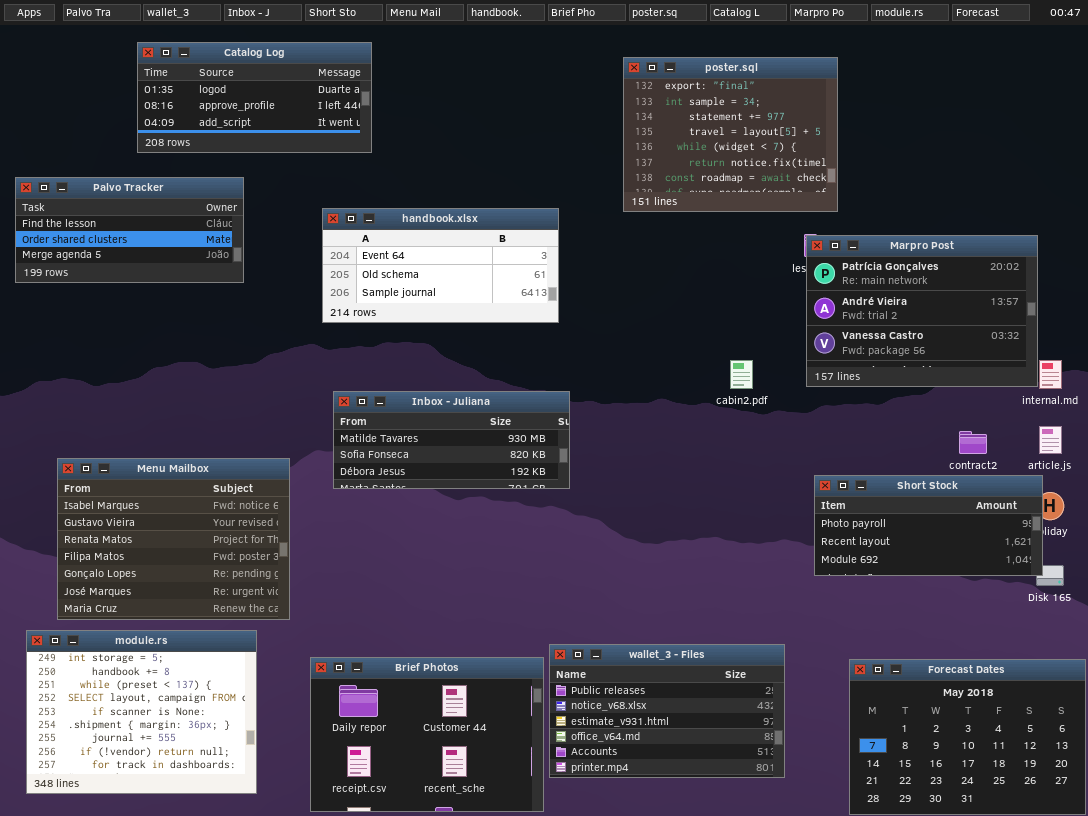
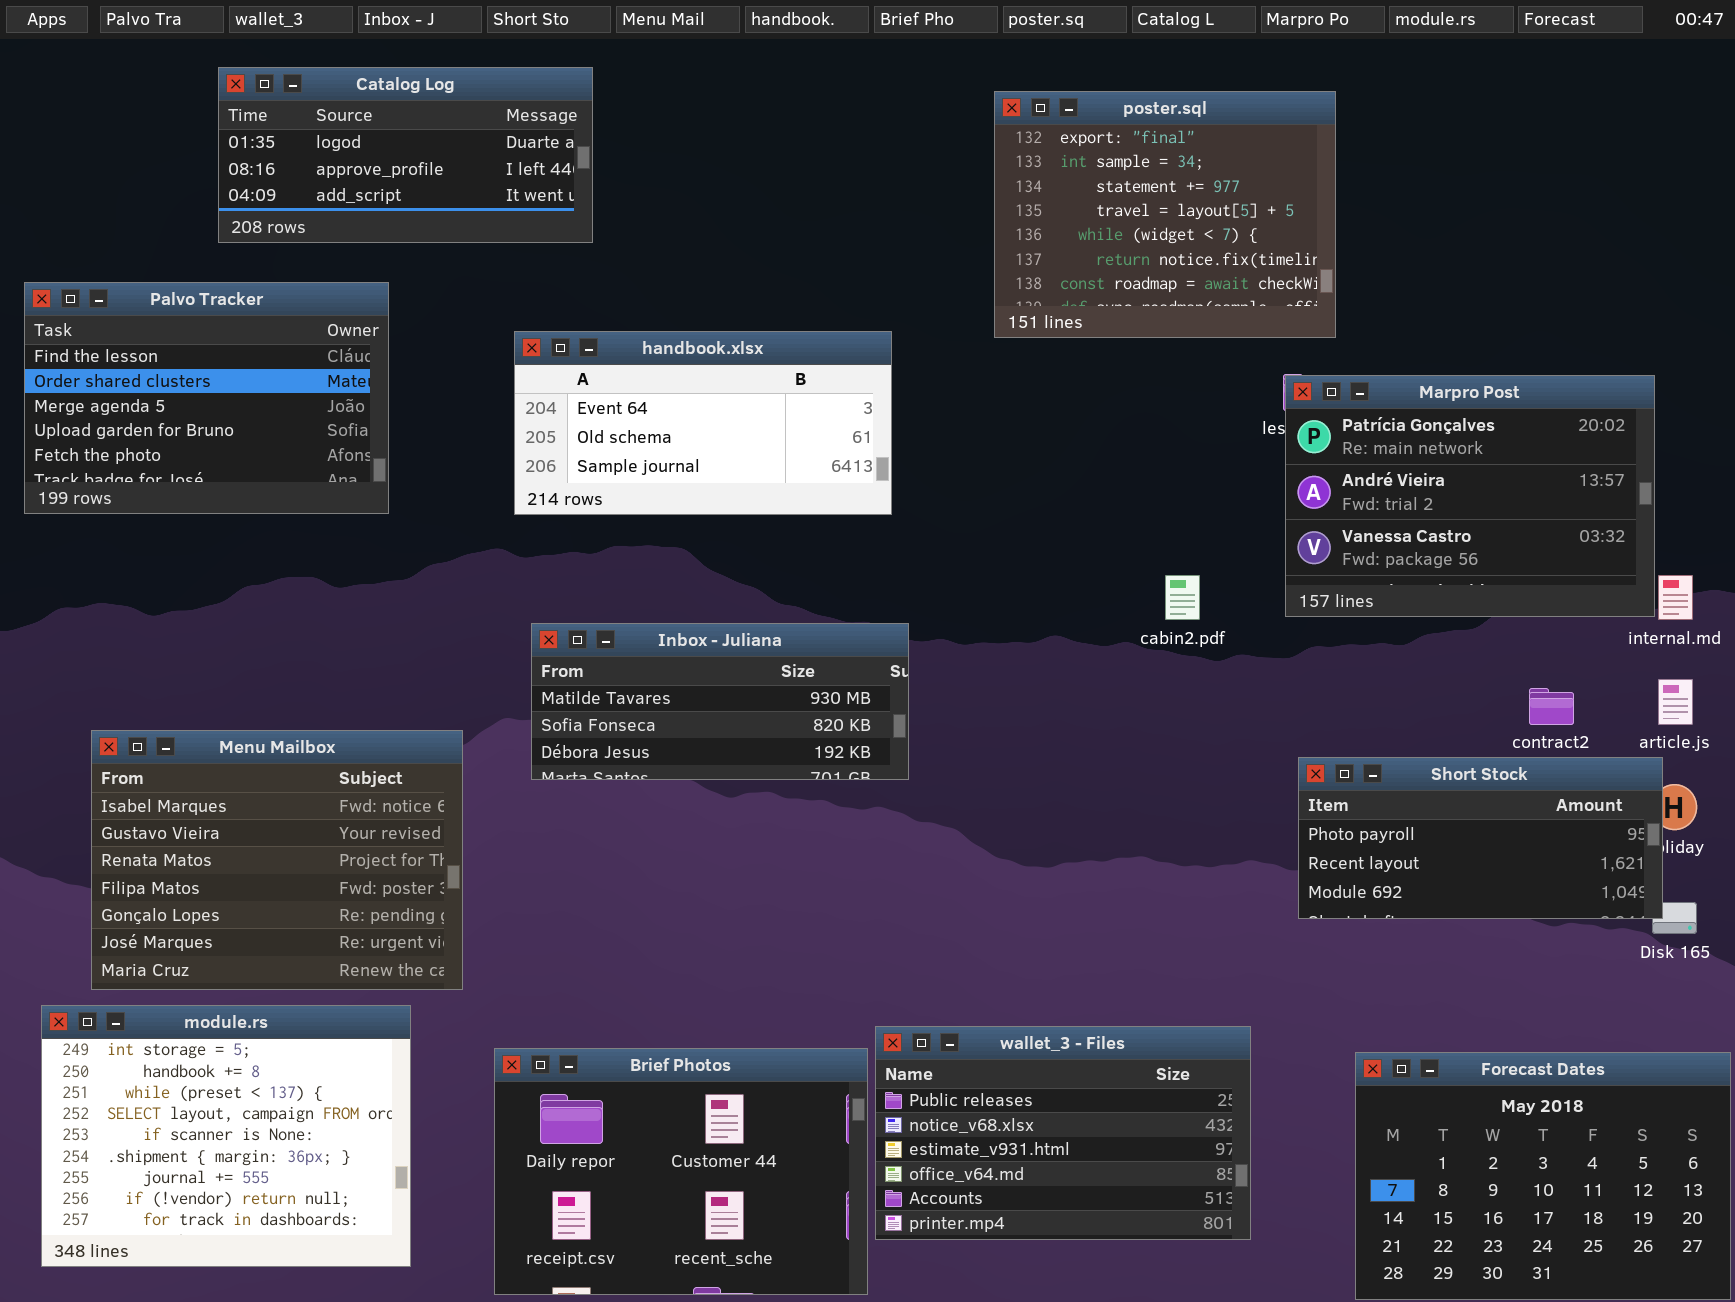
Palvo Tracker: [15,177,244,283] -> [24,282,389,514], resized

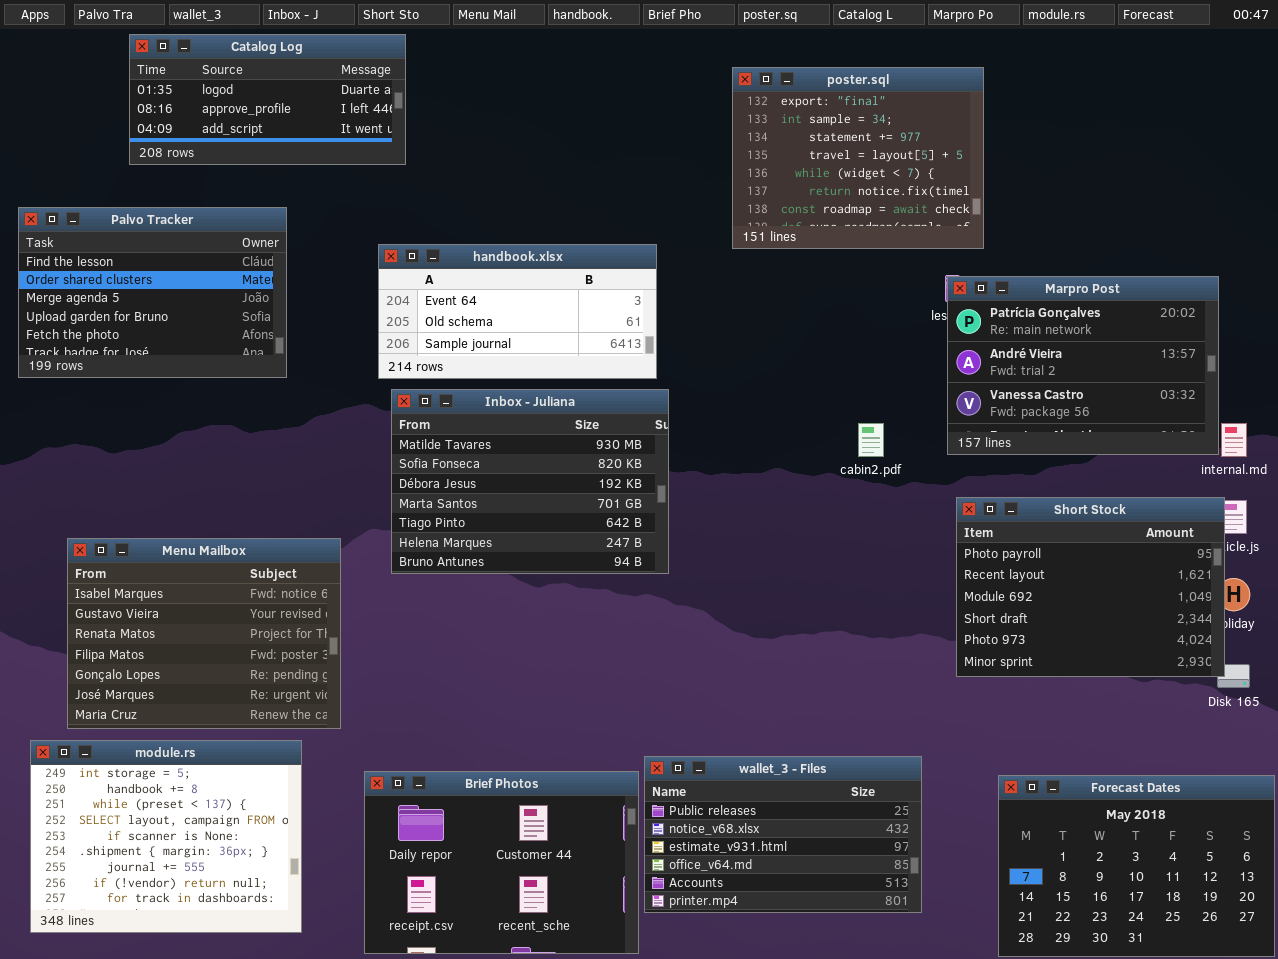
Catalog Log: [218,67,593,243] -> [129,34,406,165], moved
Inbox - Juliana: [531,623,909,780] -> [391,389,669,574], resized
Short Stock: [1298,757,1663,919] -> [956,497,1225,677], resized

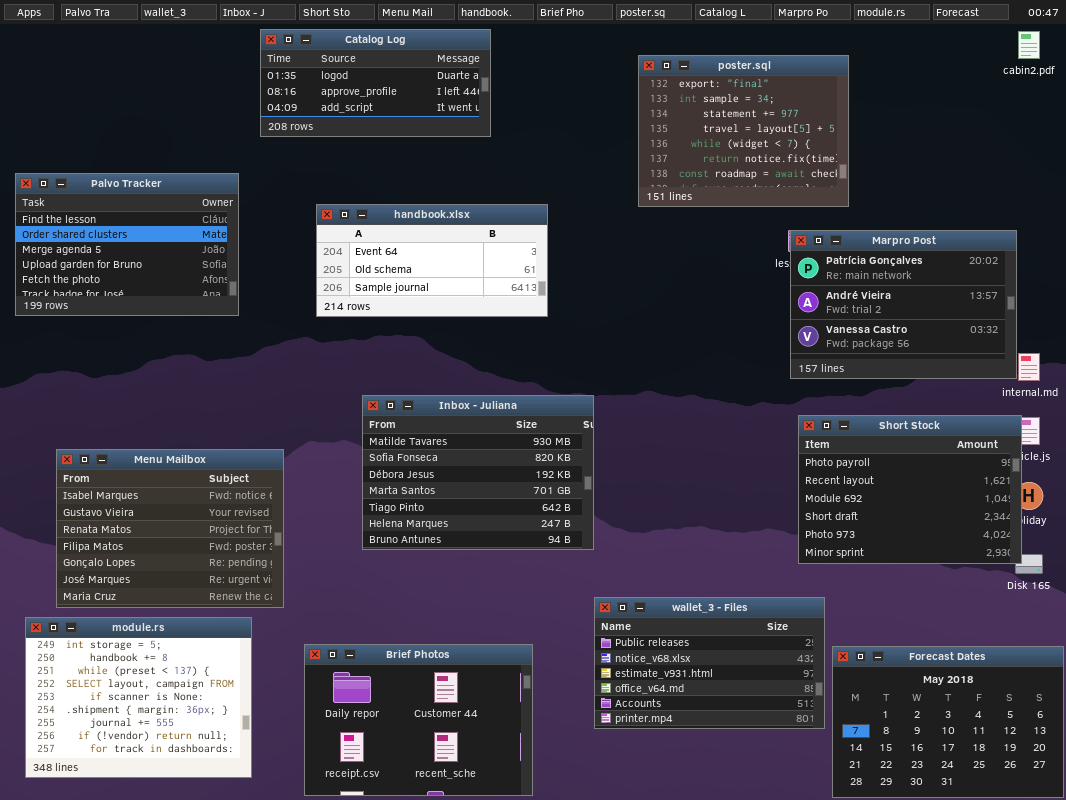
Catalog Log: [129,34,406,165] -> [260,29,491,137], moved
poster.sql: [732,67,984,249] -> [638,55,849,207], moved
Inbox - Juliana: [391,389,669,574] -> [362,395,594,550], moved
cabin2.pdf: [858,423,884,457] -> [1018,31,1040,59], moved
wallet_3 - Files: [644,756,922,913] -> [594,597,825,729], moved

